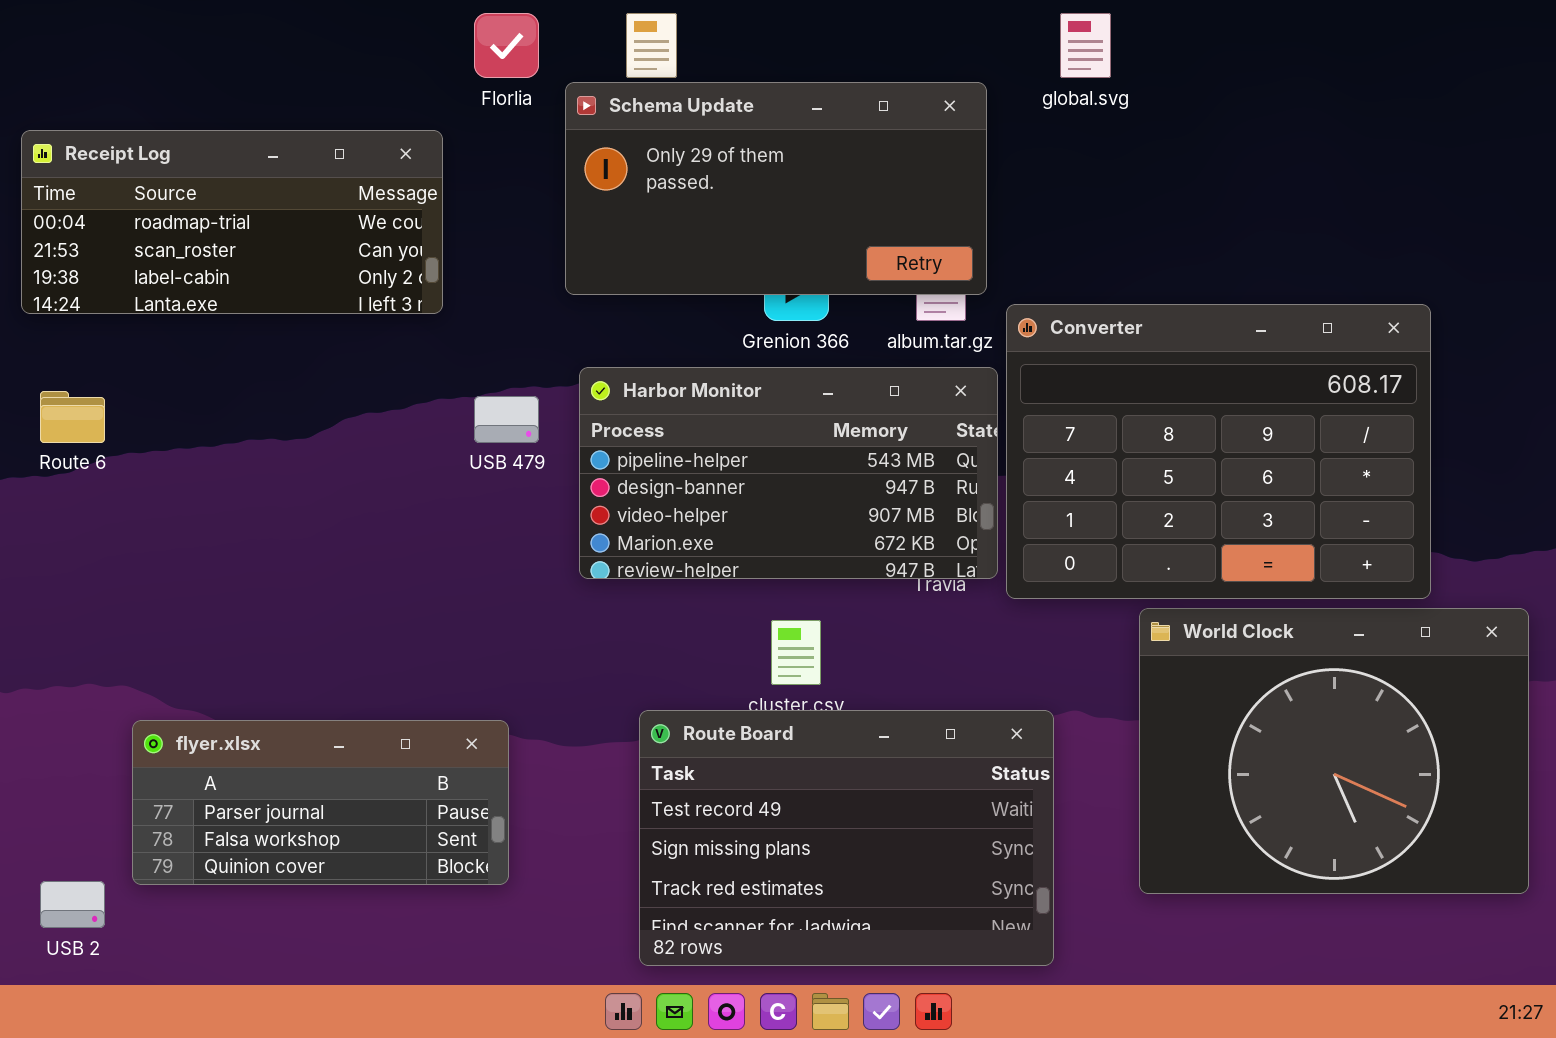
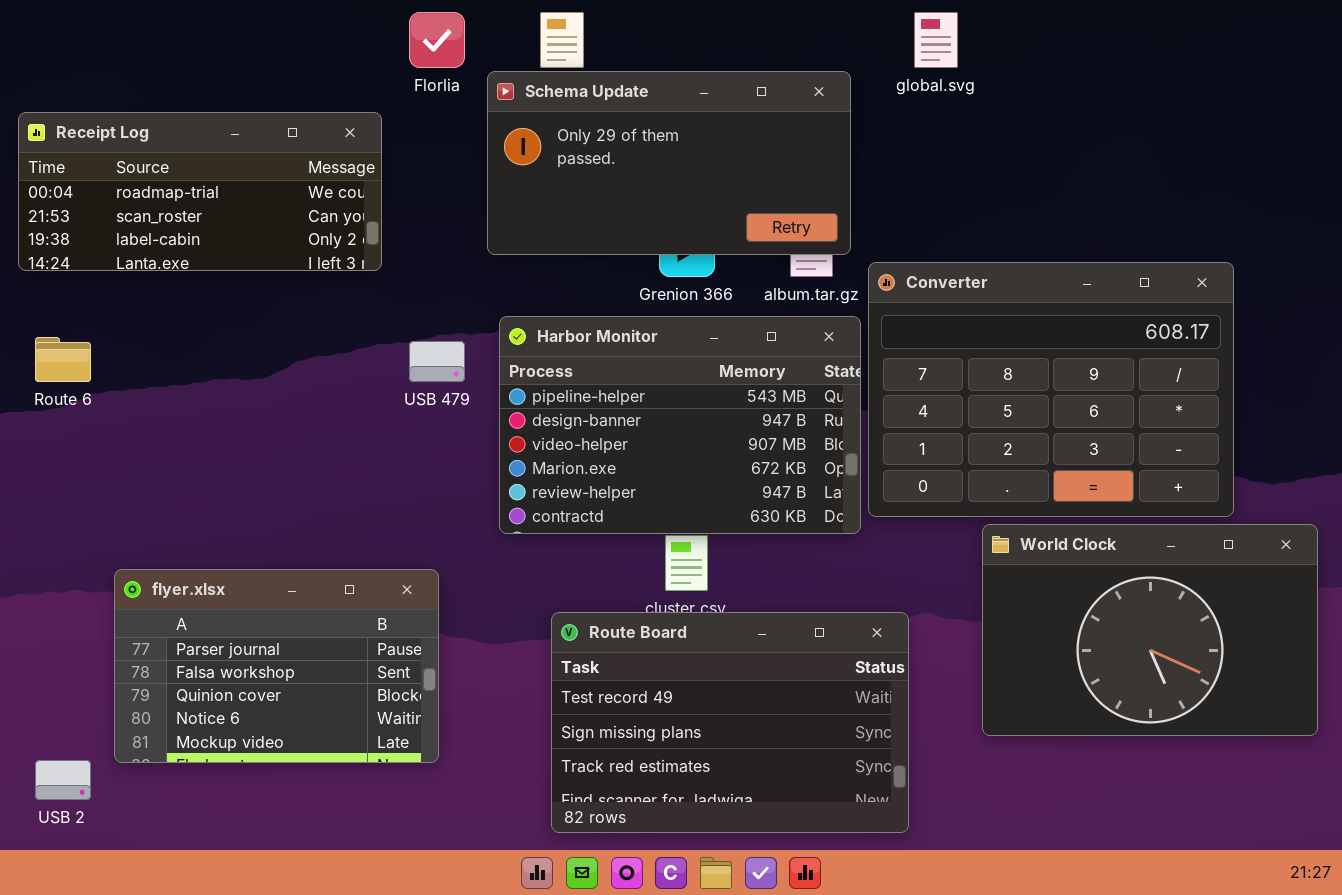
Harbor Monitor: [579,367,998,579] -> [499,316,861,534], resized
World Clock: [1139,608,1529,894] -> [982,524,1318,736], resized
flyer.xlsx: [132,720,509,885] -> [114,569,439,763], resized

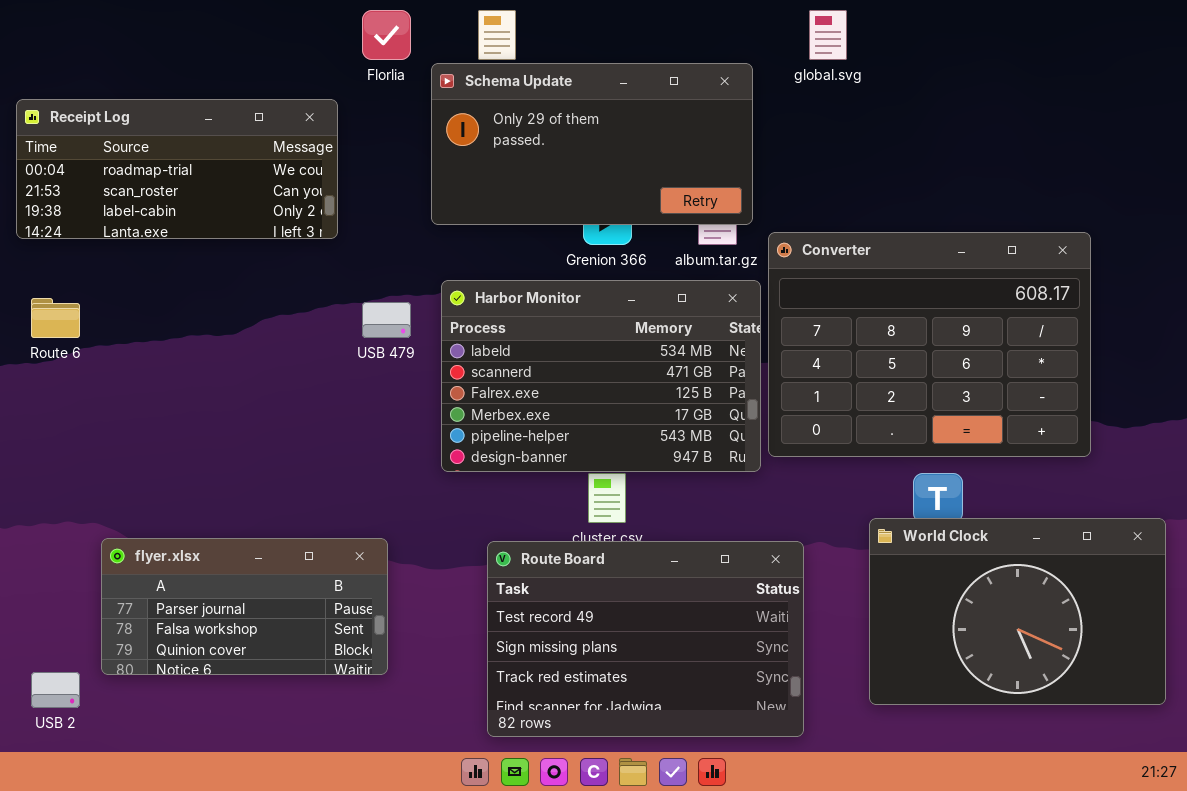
Harbor Monitor: [499,316,861,534] -> [441,280,761,472], scrolled up 4 rows
World Clock: [982,524,1318,736] -> [869,518,1166,705], moved
flyer.xlsx: [114,569,439,763] -> [101,538,388,675], resized

